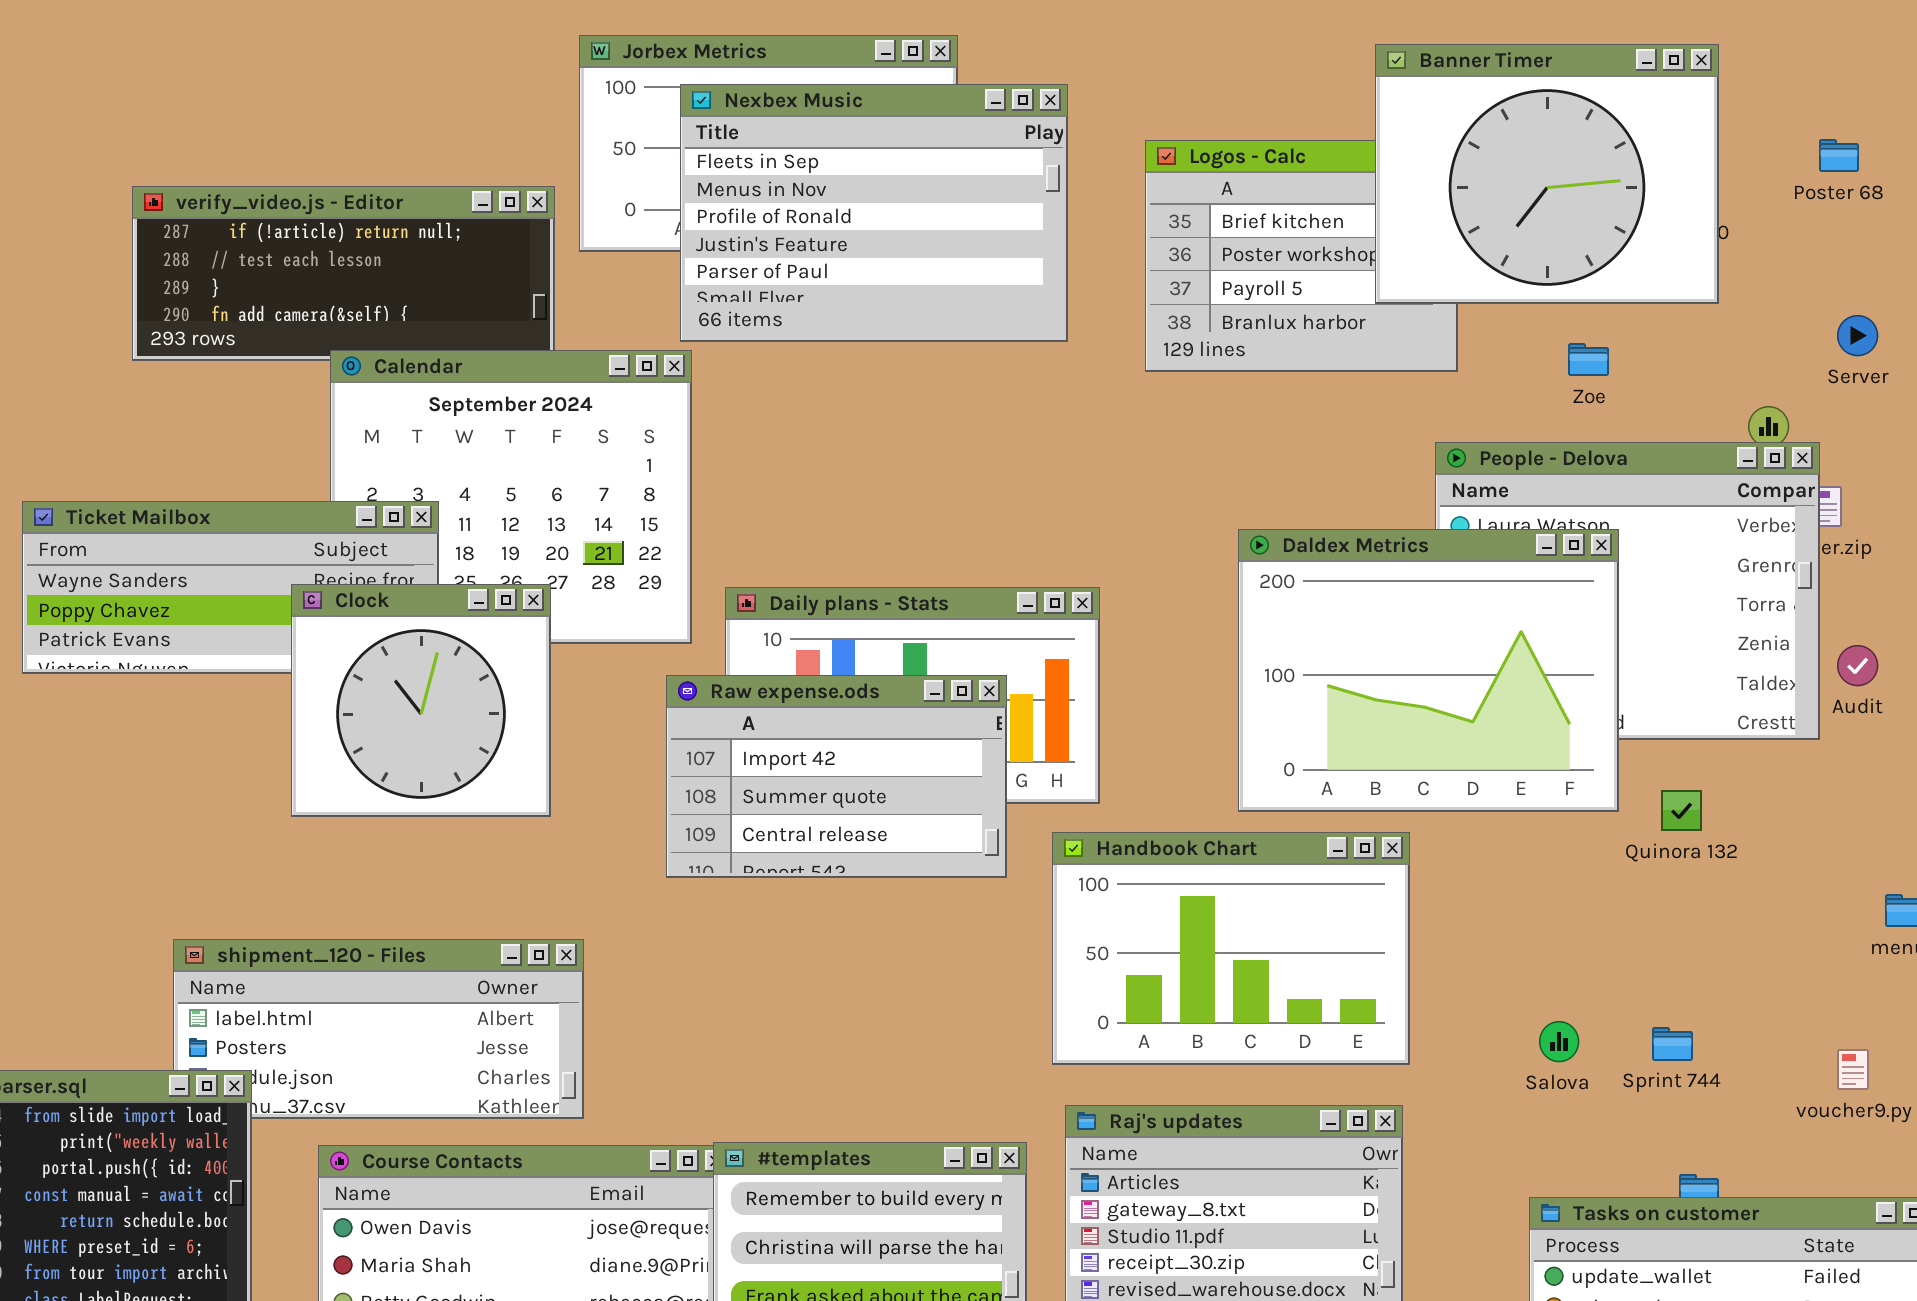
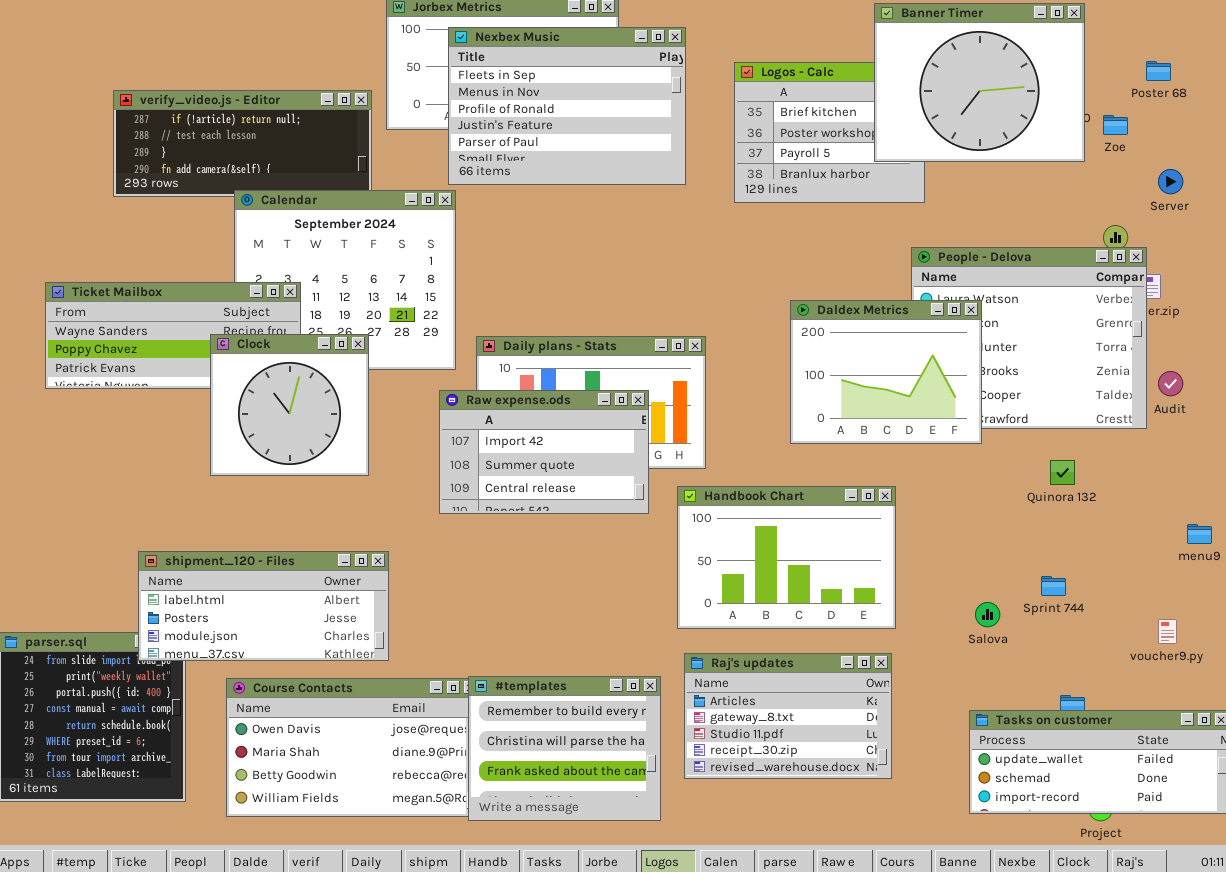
Zoe: [1568,343,1609,376] -> [1103,115,1128,135], moved
Daldex Metrics: [1238,529,1619,812] -> [790,300,982,444], resized
shipment_120 - Files: [173,939,584,1119] -> [138,551,389,661], raised
Sprint 744: [1652,1027,1693,1061] -> [1041,576,1066,596], moved

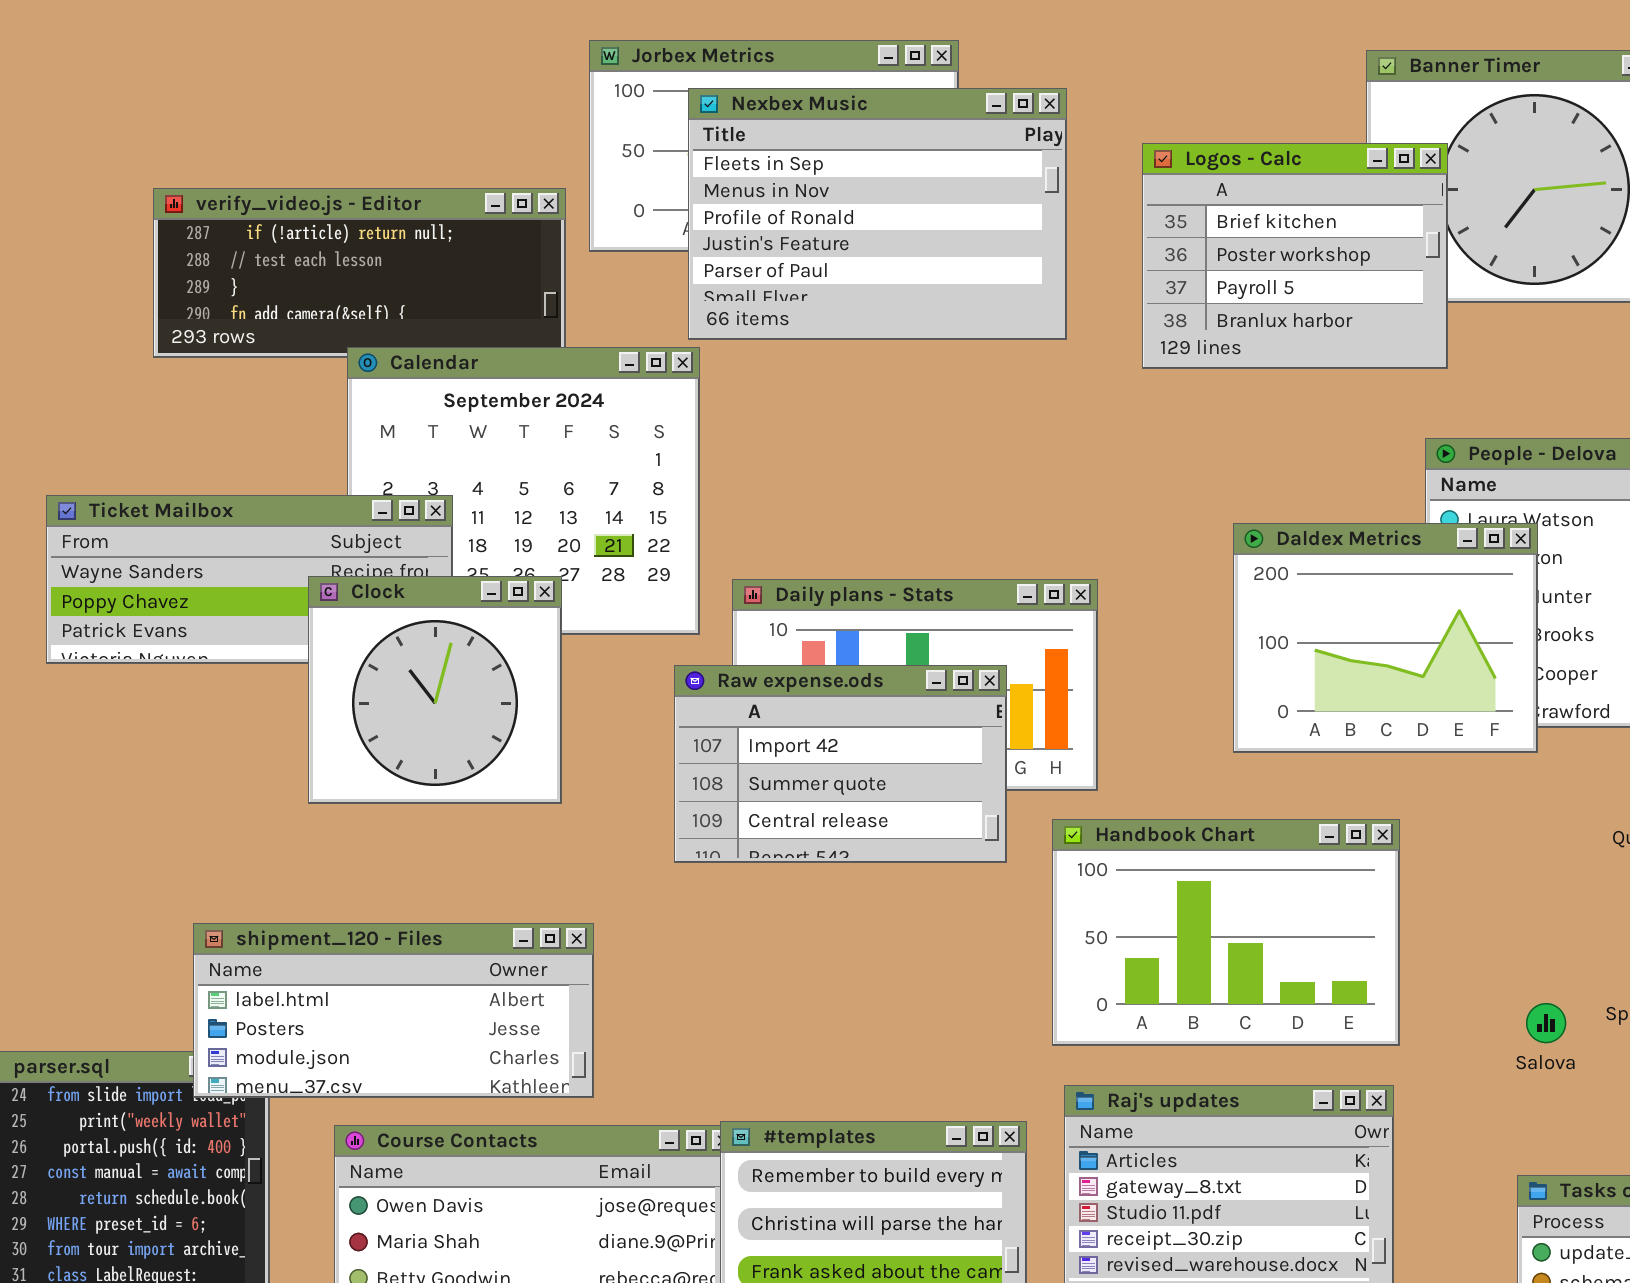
Logos - Calc: [734,62,925,203] -> [1142,143,1448,369], raised

